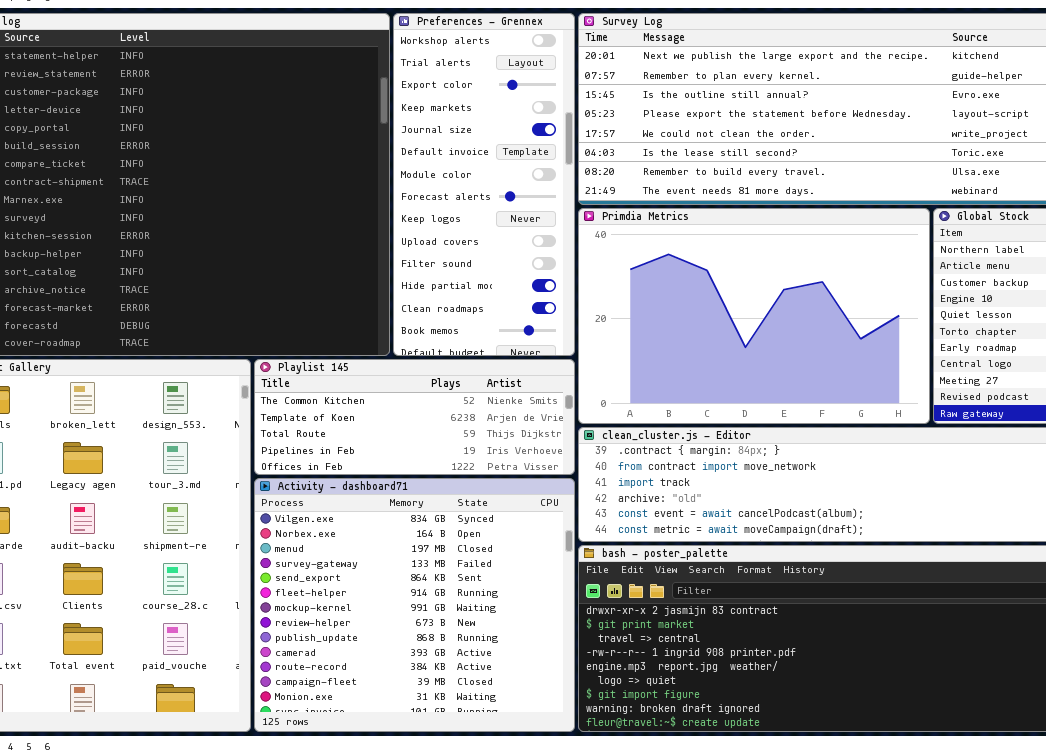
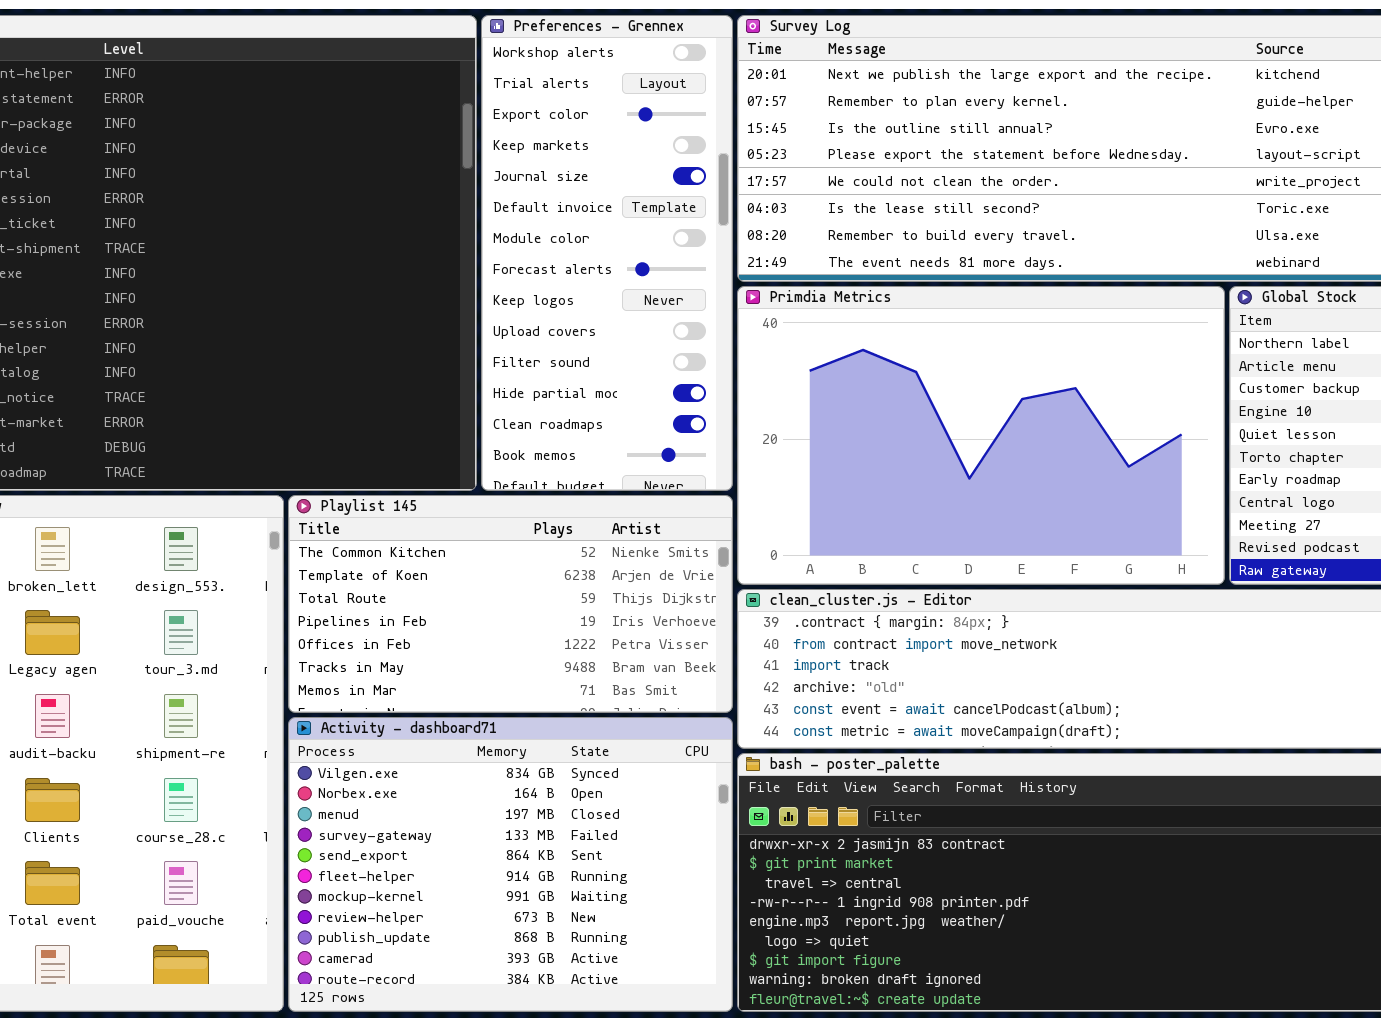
Playlist 145: [254,359,575,475] -> [288,495,733,713], resized
Activity - dashboard71: [254,478,575,732] -> [288,717,733,1012], resized

